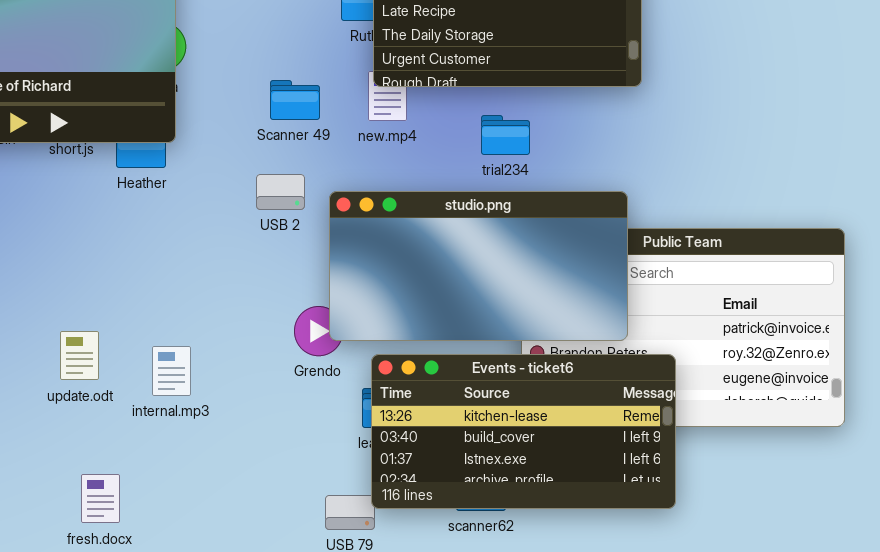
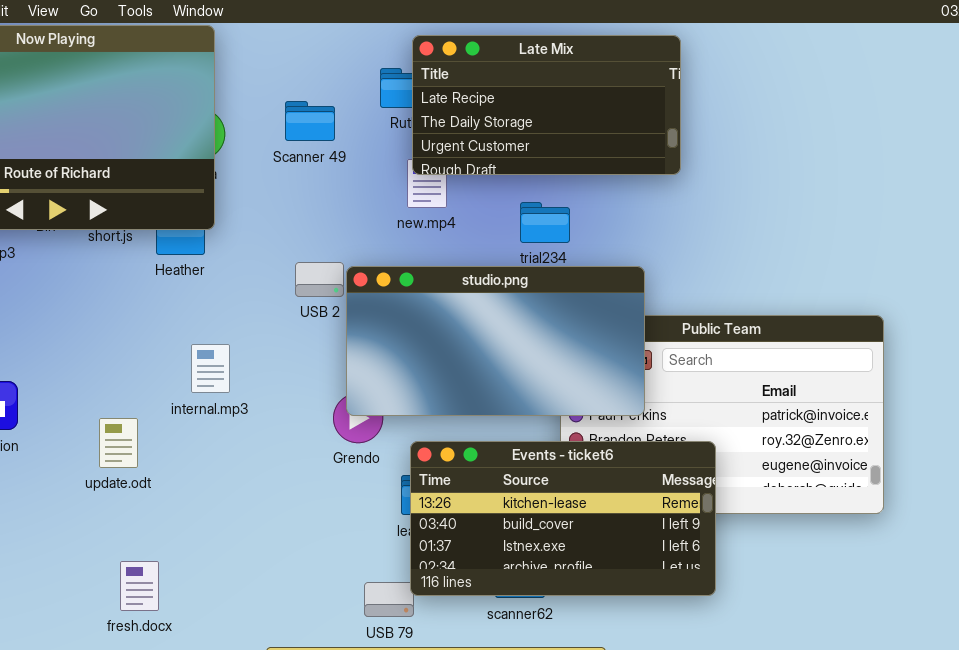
Scanner 49: [270,80,320,120] -> [285,101,335,141], moved
studio.png: [329,191,628,341] -> [346,266,645,416], moved
internal.mp3: [152,346,191,396] -> [191,344,230,393], moved

